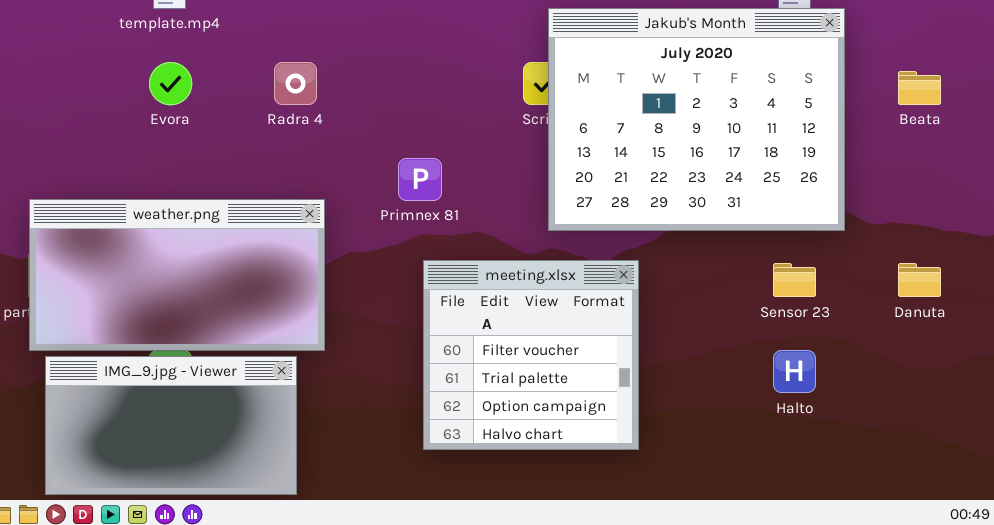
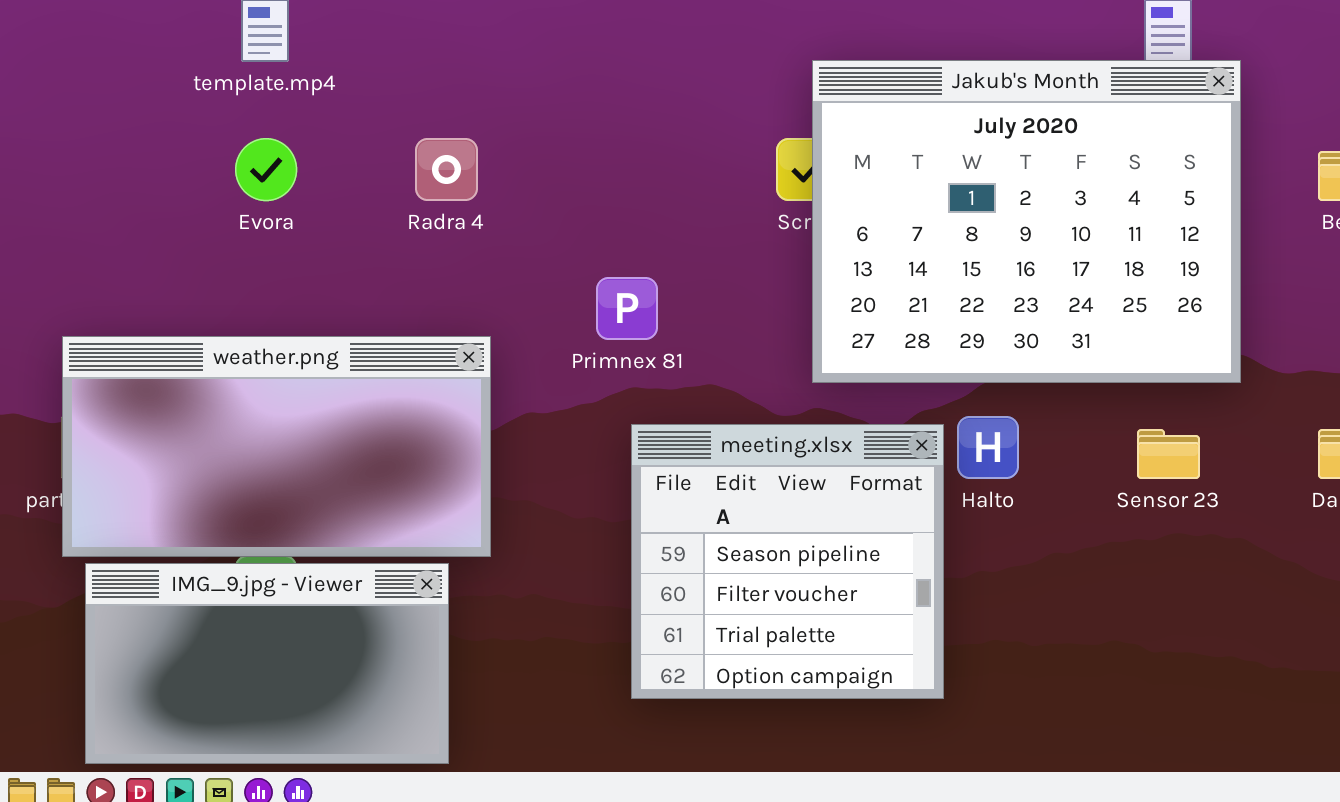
meeting.xlsx: [423,260,639,450] -> [631,424,944,699], scrolled up 1 row
Halto: [773,350,816,393] -> [957,416,1019,479], moved

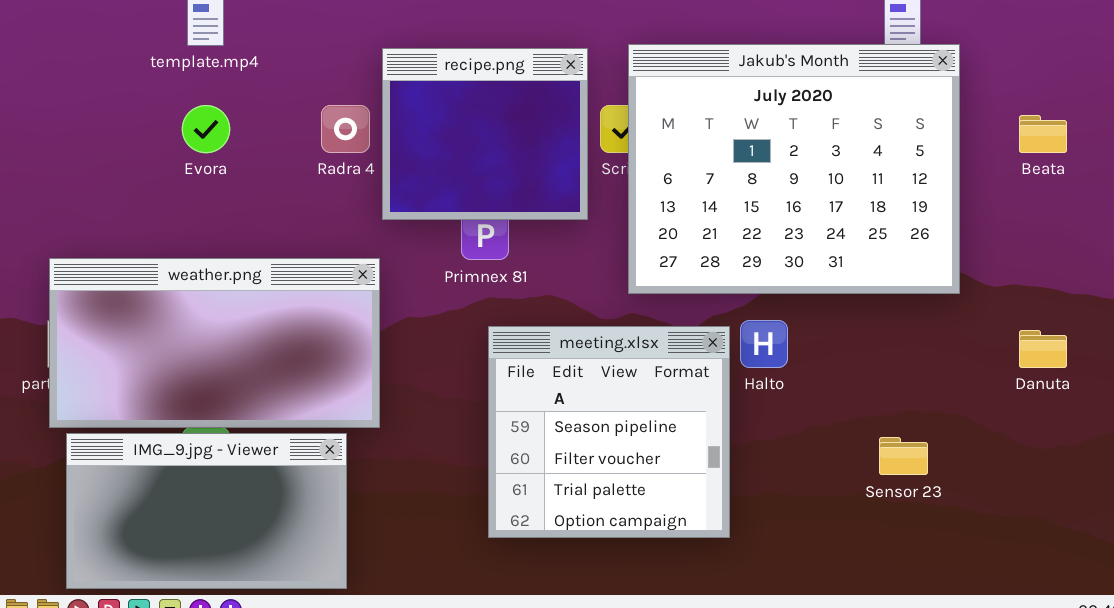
recipe.png: none -> [382,48,588,220], opened
Sensor 23: [1137,429,1200,479] -> [879,437,928,475], moved

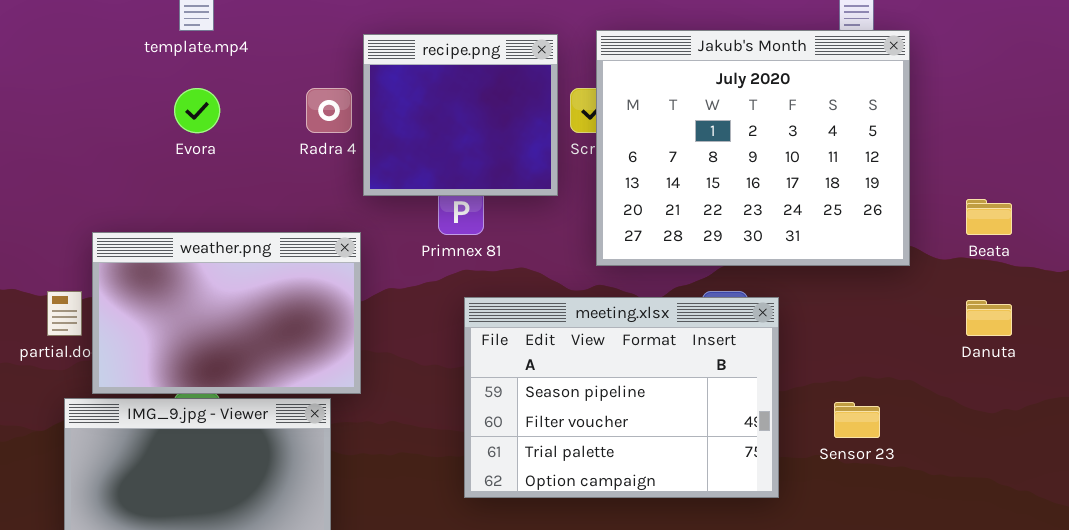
Beata: [1019,115,1067,153] -> [966,199,1012,235], moved
weather.png: [49,258,380,428] -> [92,232,361,394], resized
meeting.xlsx: [488,326,730,538] -> [464,297,779,498], resized

